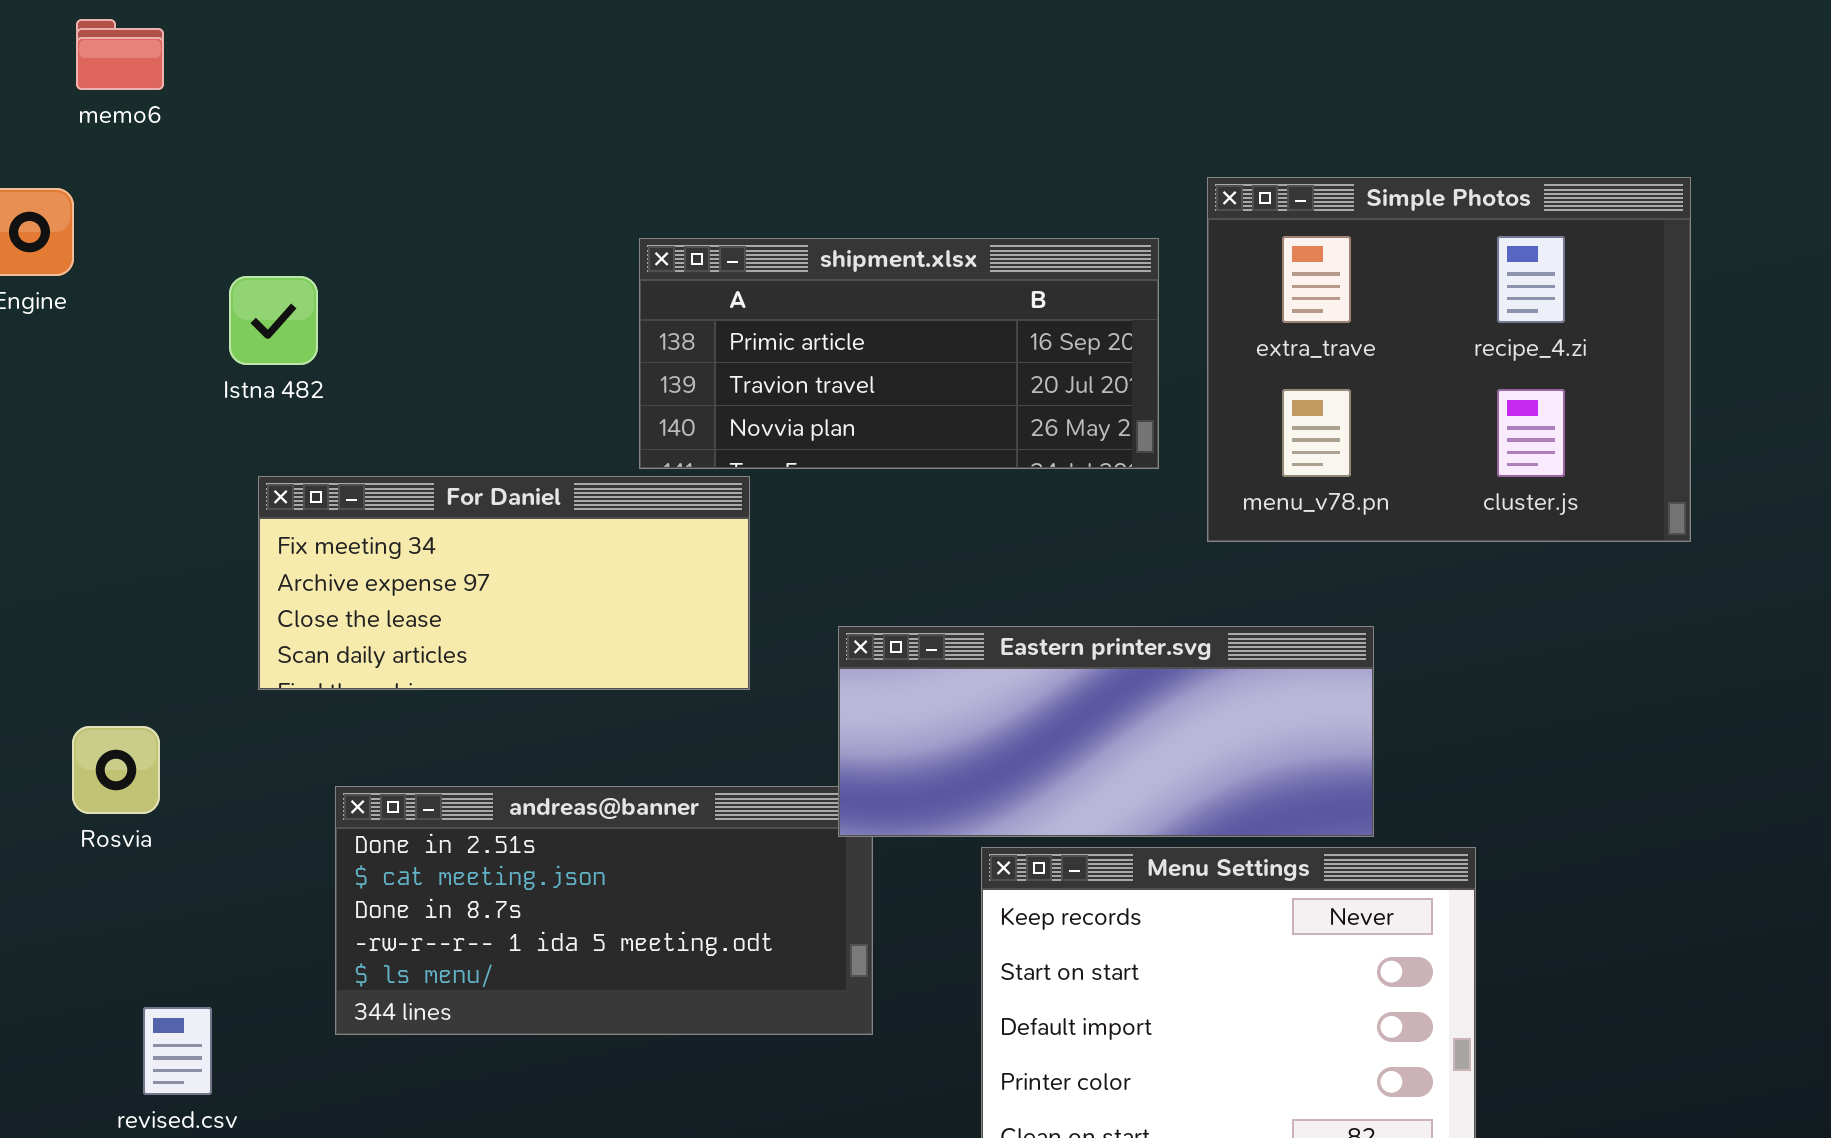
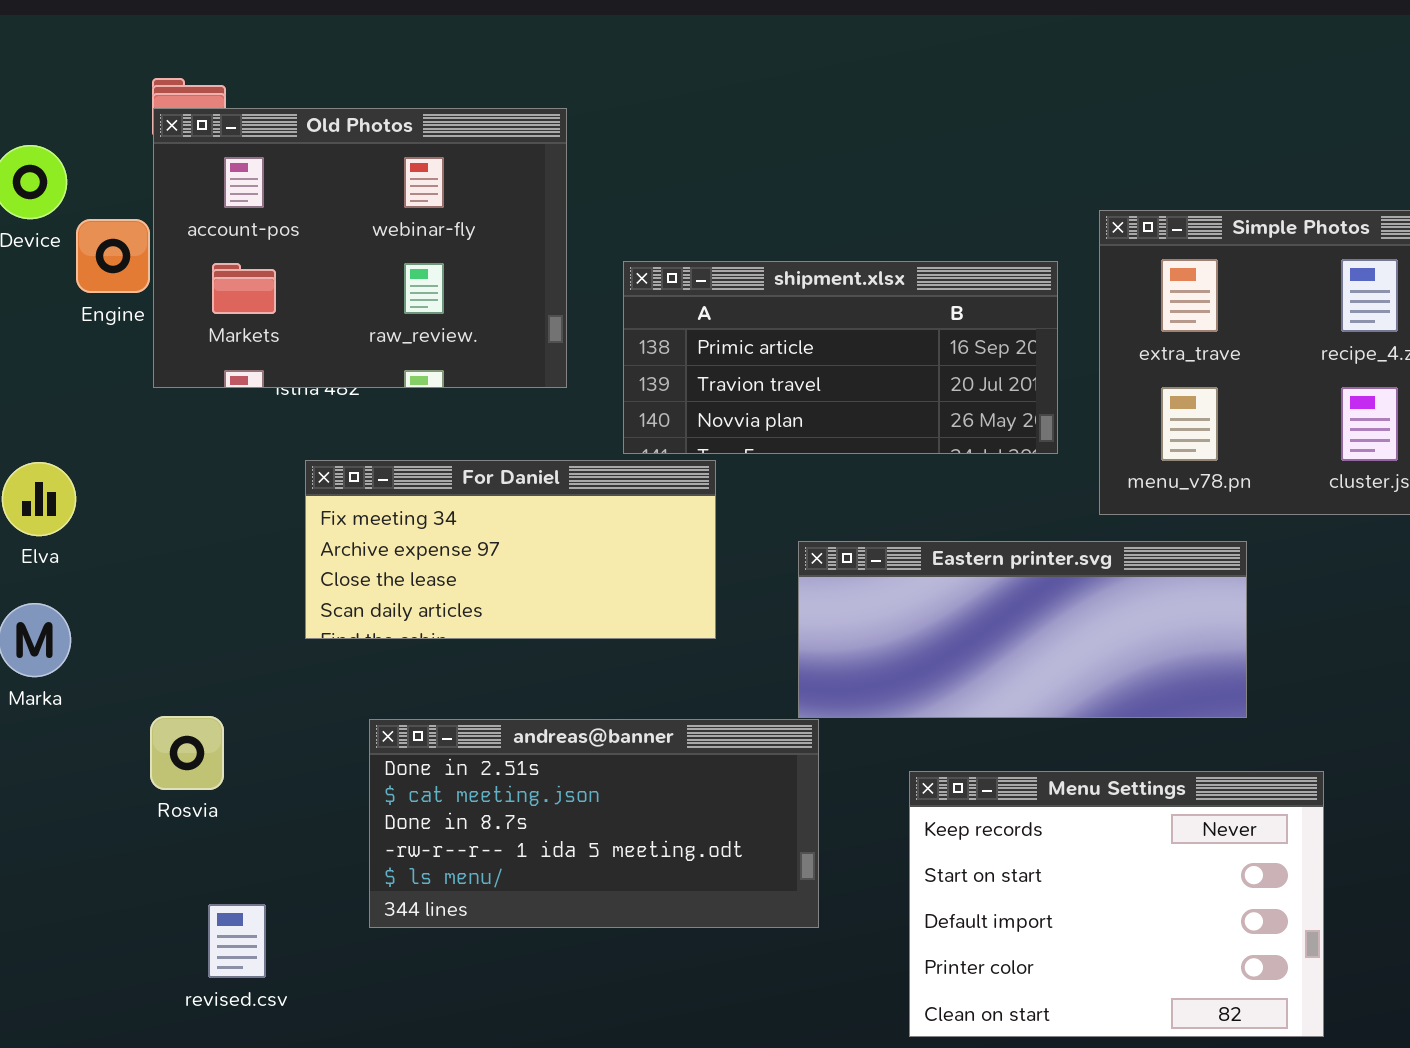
Old Photos: none -> [153,108,567,388], opened
Eastern printer.svg: [838,626,1374,837] -> [798,541,1247,718], moved
Rosvia: [72,726,160,814] -> [150,716,224,790], moved

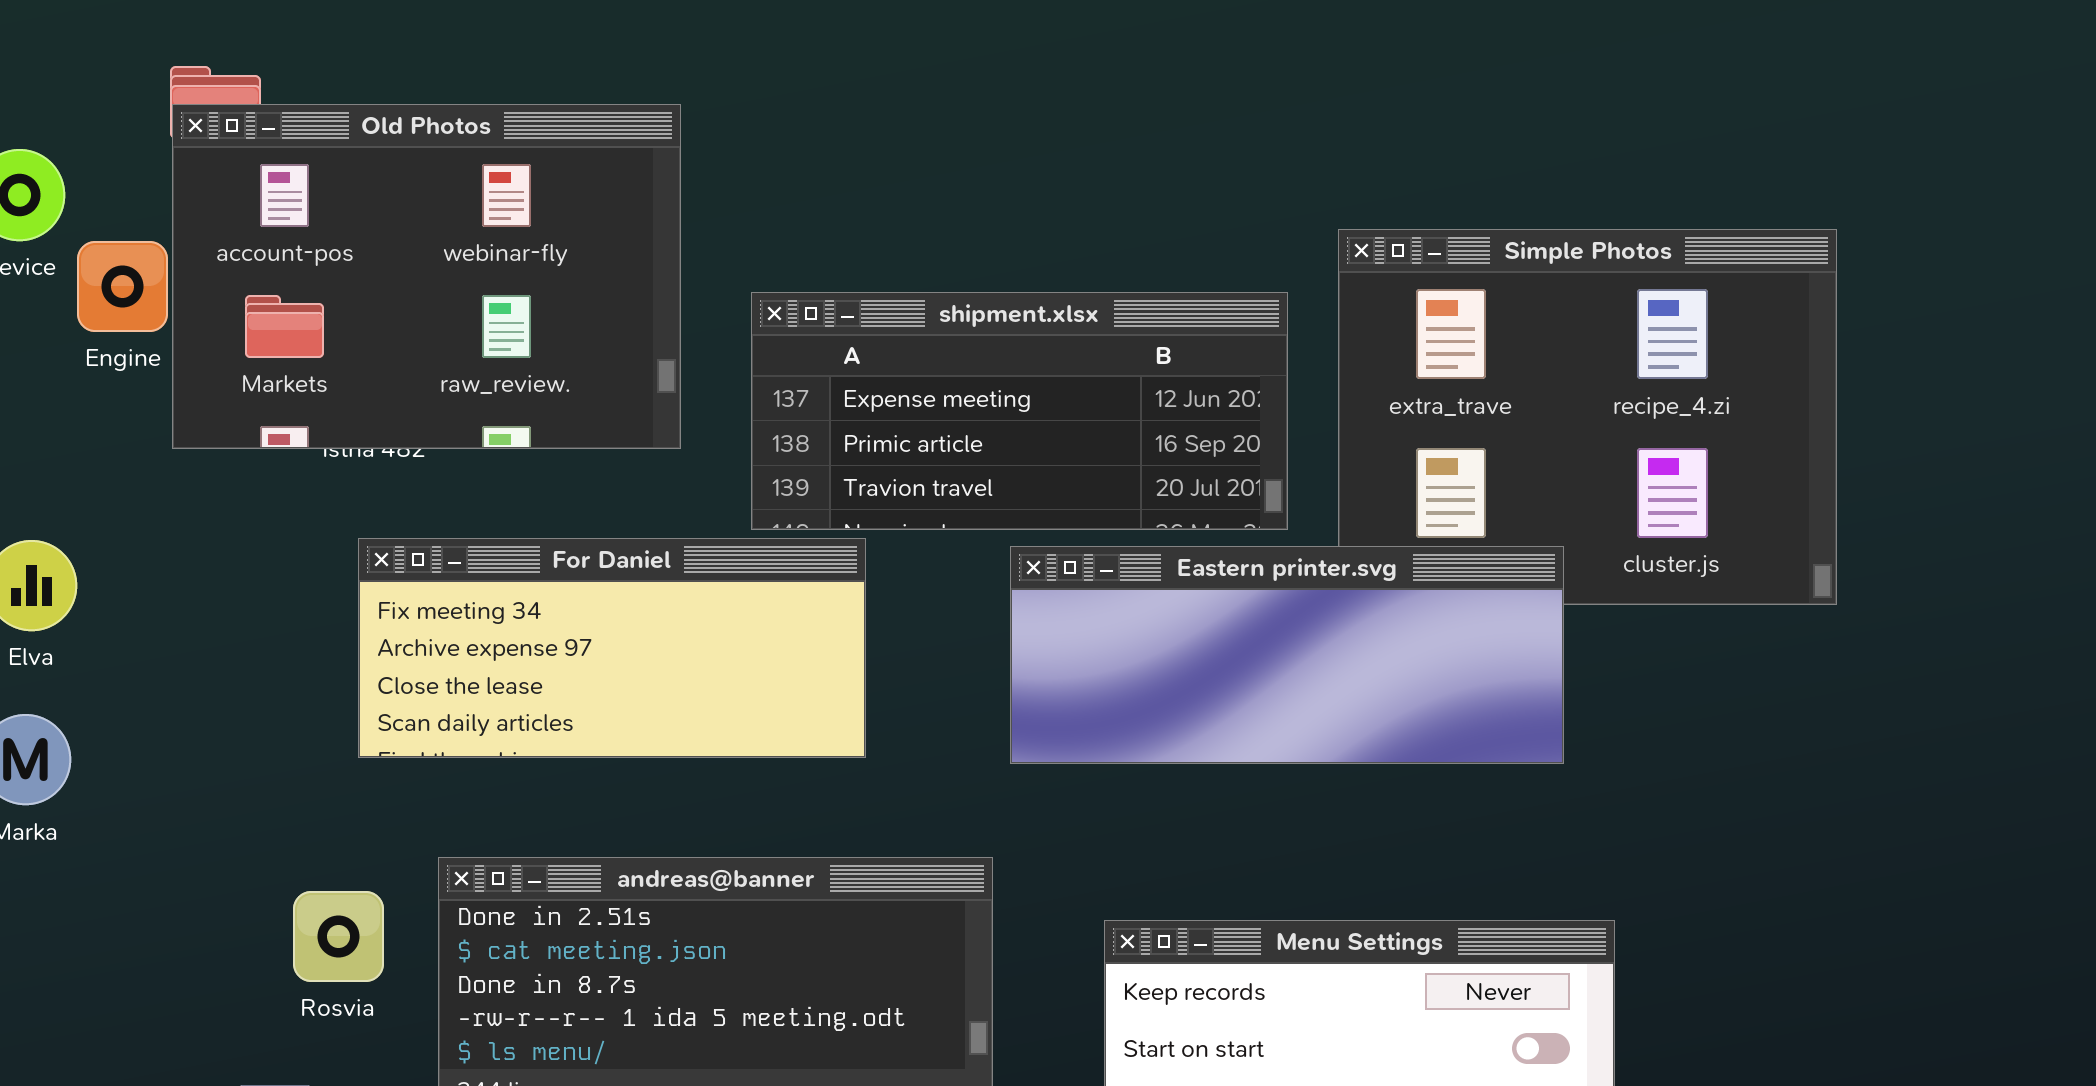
shipment.xlsx: [623,261,1058,454] -> [751,292,1288,530], scrolled up 1 row
Eastern printer.svg: [798,541,1247,718] -> [1010,546,1564,764], moved
Rosvia: [150,716,224,790] -> [293,891,384,982], moved

